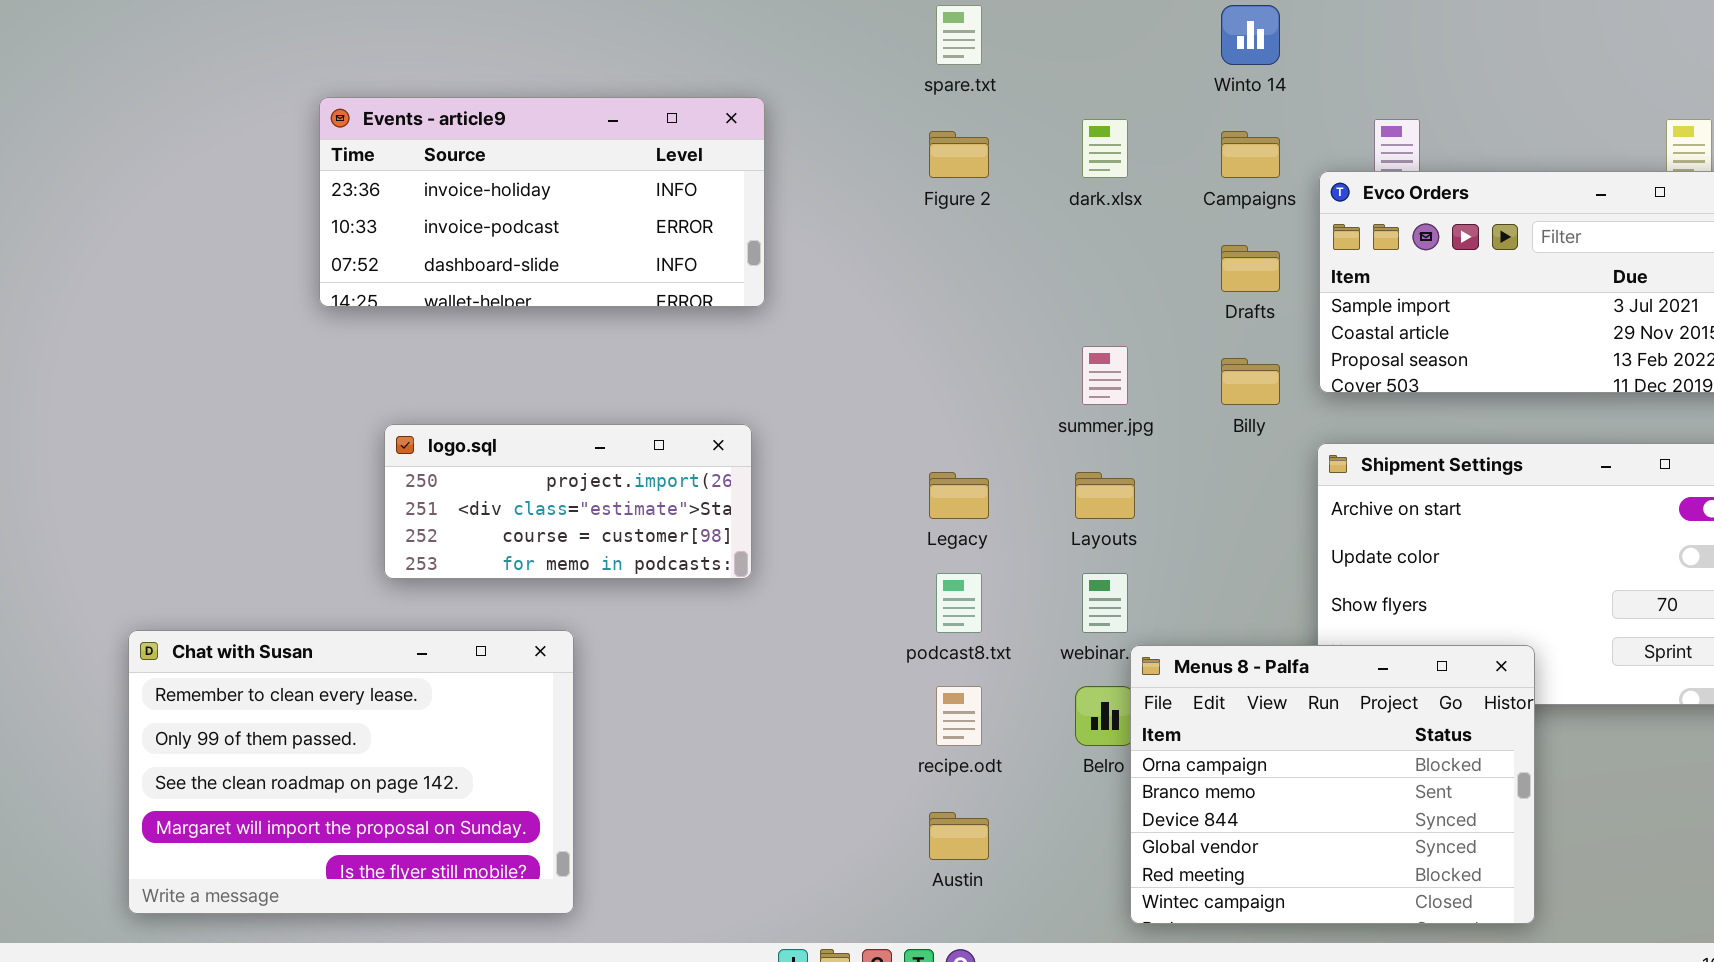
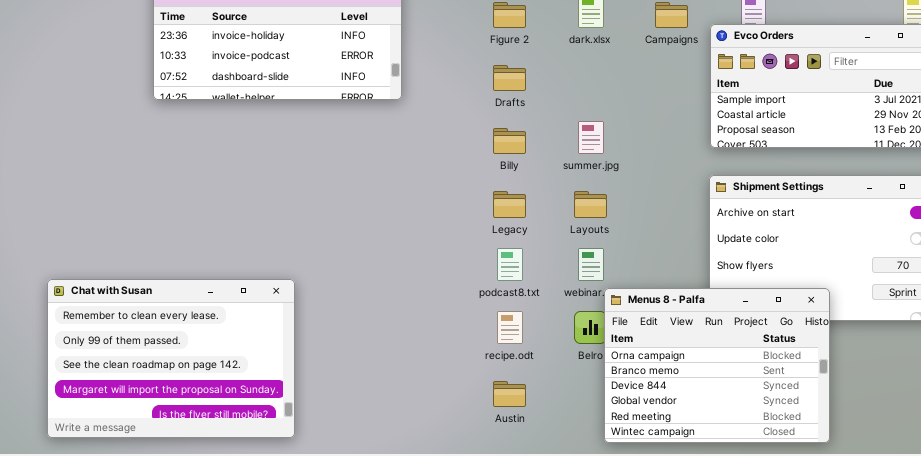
Drafts: [1221,245,1280,292] -> [493,65,526,91], moved
Billy: [1221,358,1280,405] -> [493,128,526,154], moved
logo.sql: [384,424,752,579] -> none, closed

